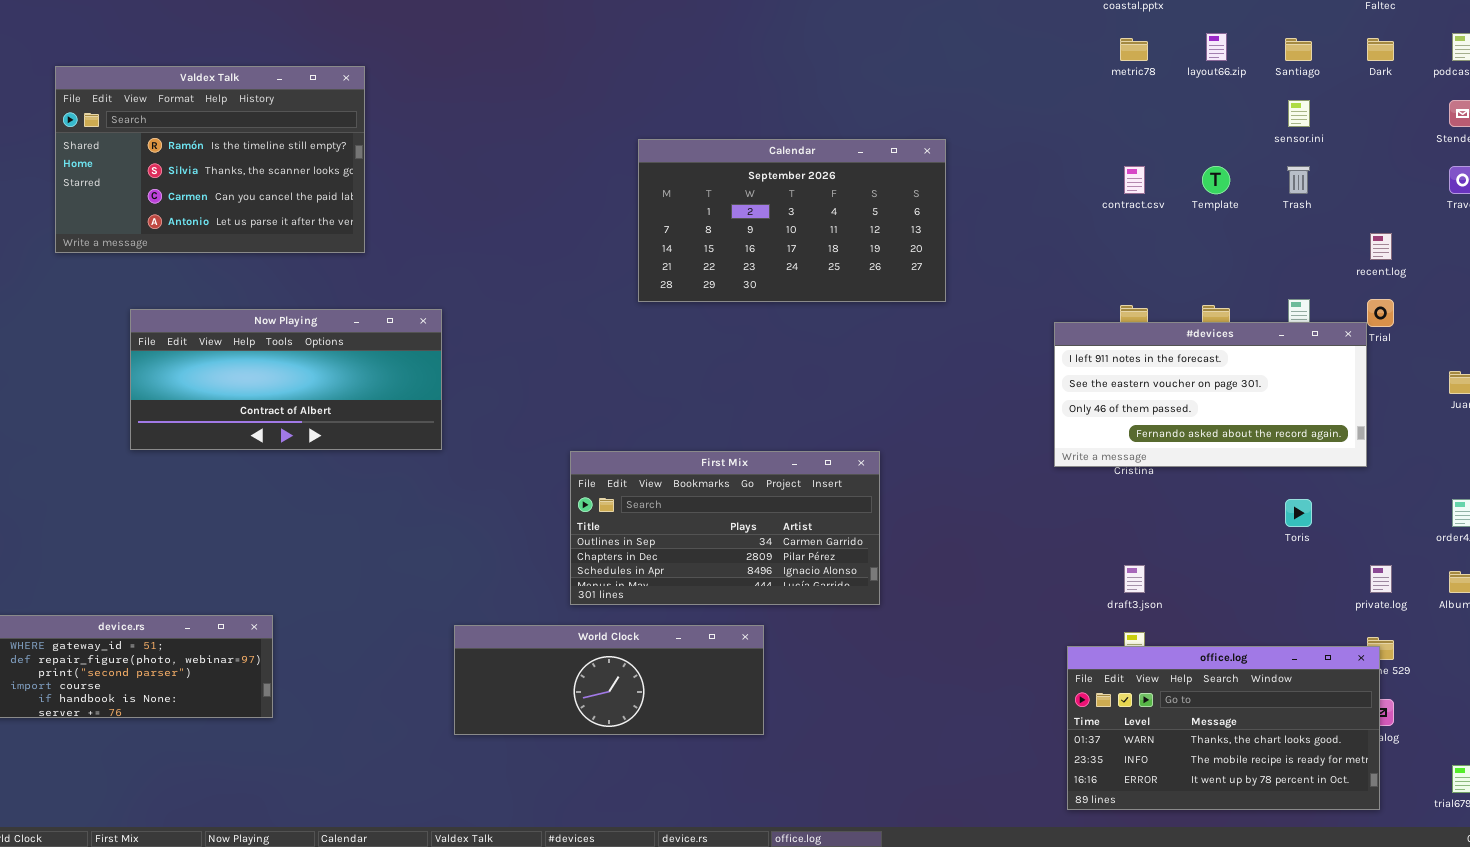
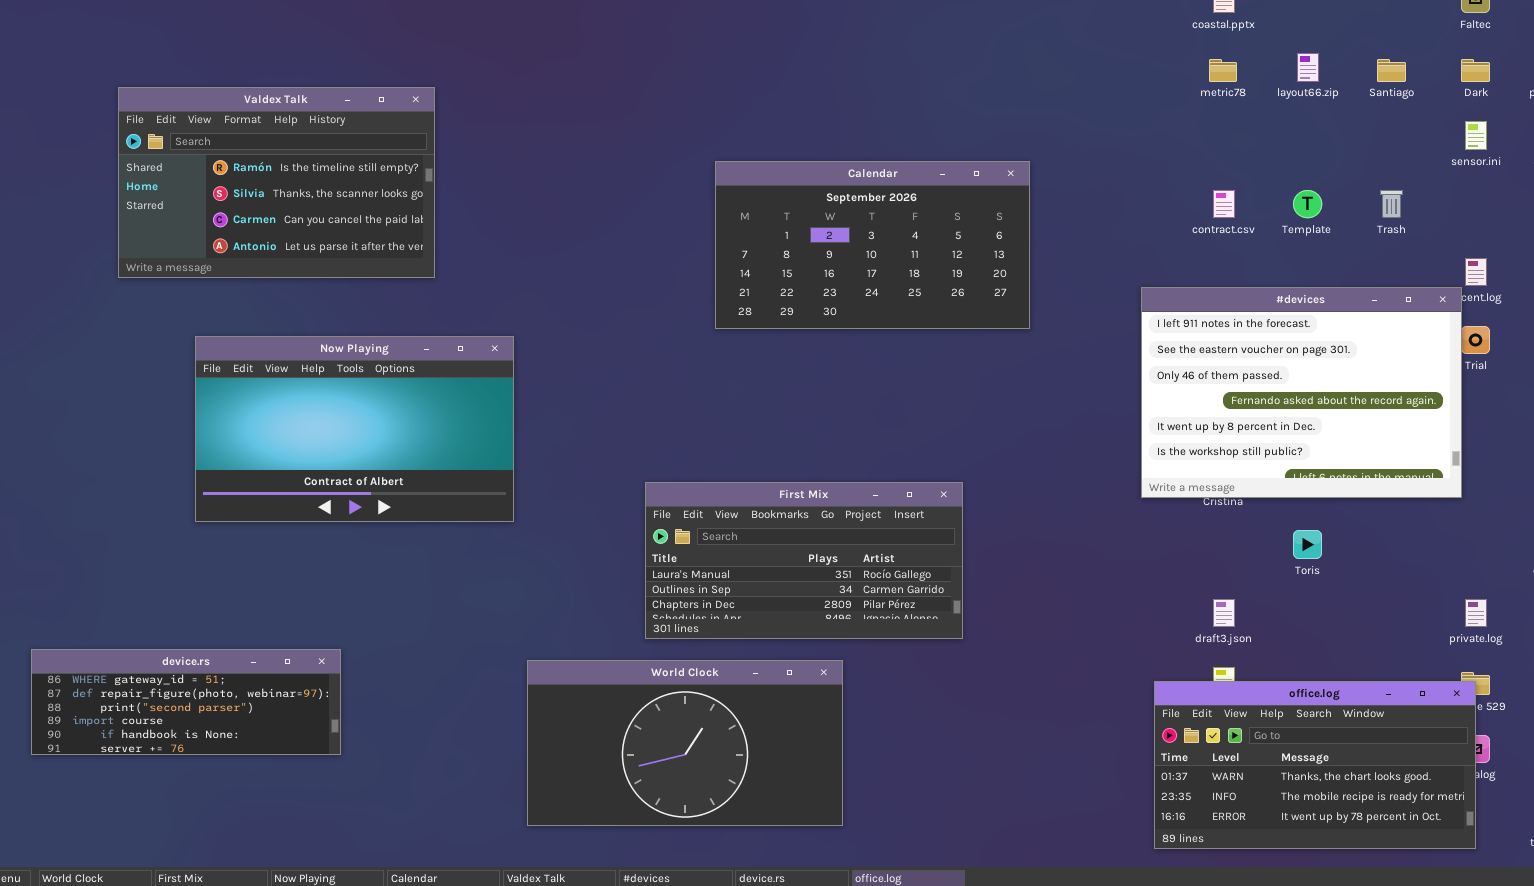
sensor.ini: [1288,100,1310,127] -> [1465,121,1487,150], moved
Now Playing: [130,309,442,450] -> [195,336,514,522], resized
#devices: [1054,322,1367,467] -> [1141,287,1462,498], resized
First Mix: [570,451,880,605] -> [645,482,963,639], scrolled up 1 row
Toris: [1285,499,1312,527] -> [1293,530,1322,559], moved
World Clock: [454,625,764,735] -> [527,660,843,826], resized

